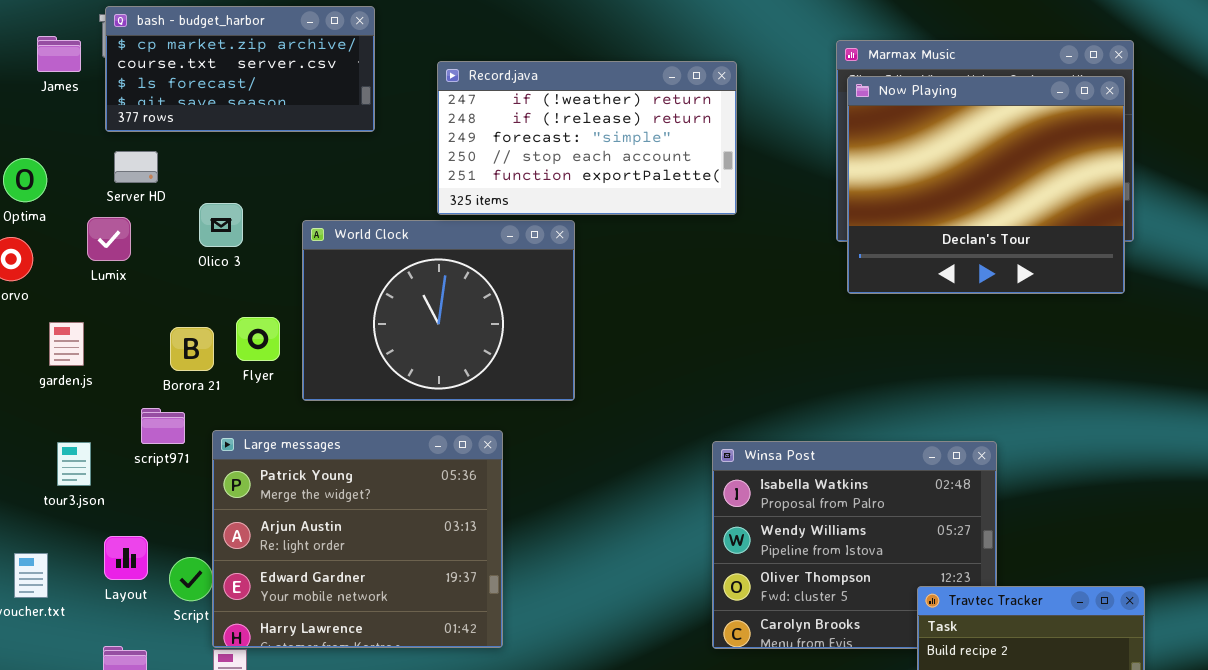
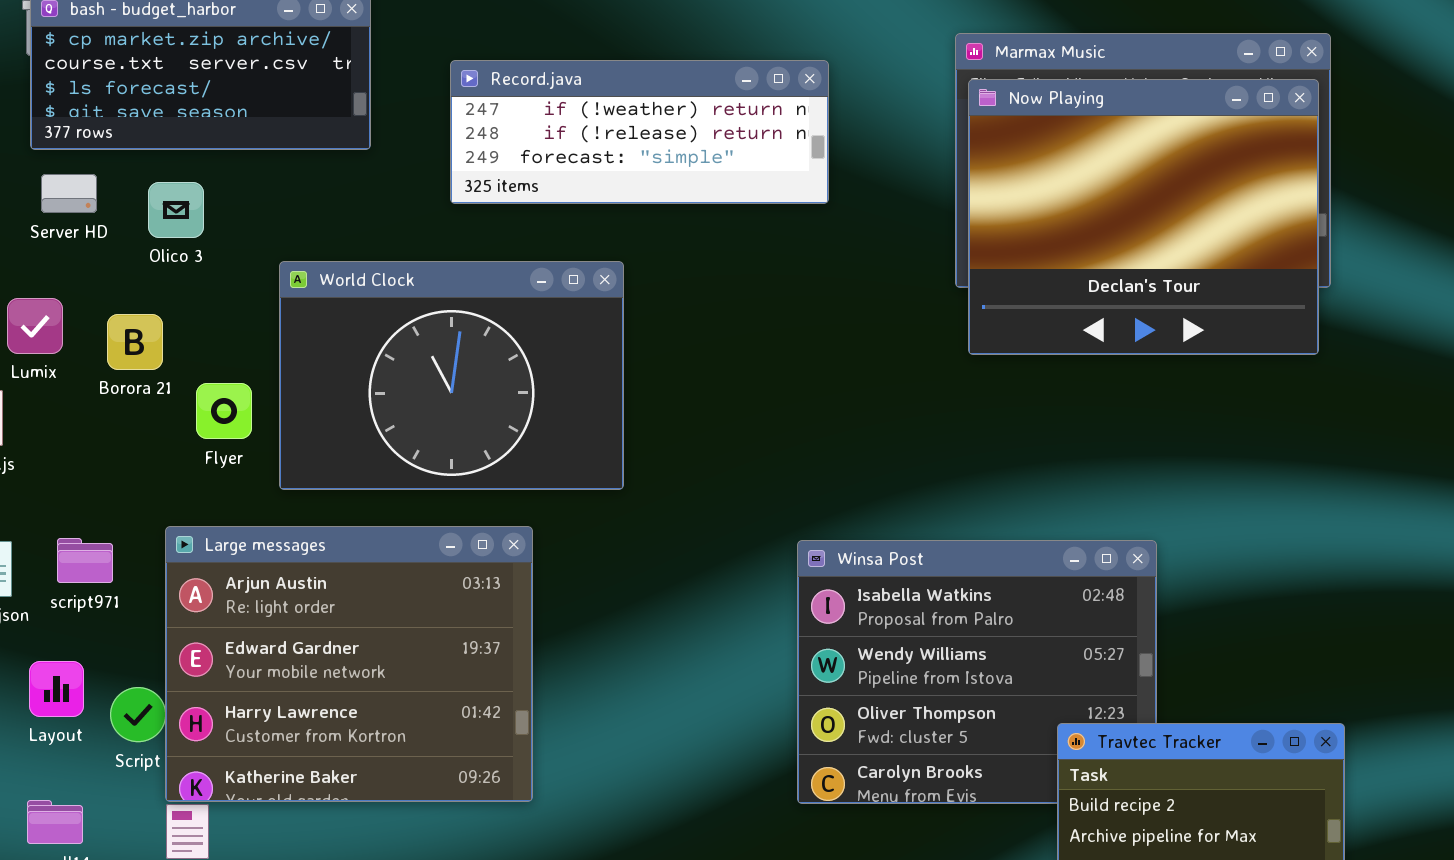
Record.java: [437,61,737,215] -> [450,60,829,204], resized
Olico 3: [199,203,243,247] -> [148,182,204,238], moved
Lumix: [87,217,131,261] -> [7,298,63,354], moved
Borora 21: [170,327,214,371] -> [107,314,163,370], moved
script971: [141,408,185,444] -> [57,538,113,583], moved
Large messages: [212,430,503,648] -> [165,526,533,802], scrolled down 1 row

